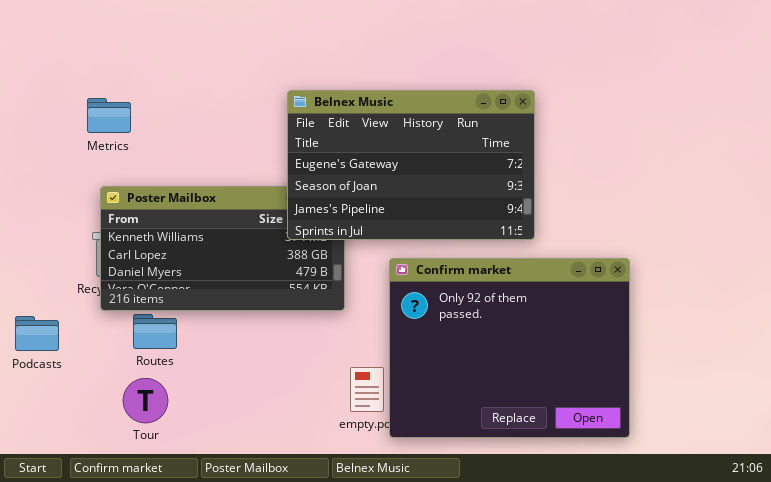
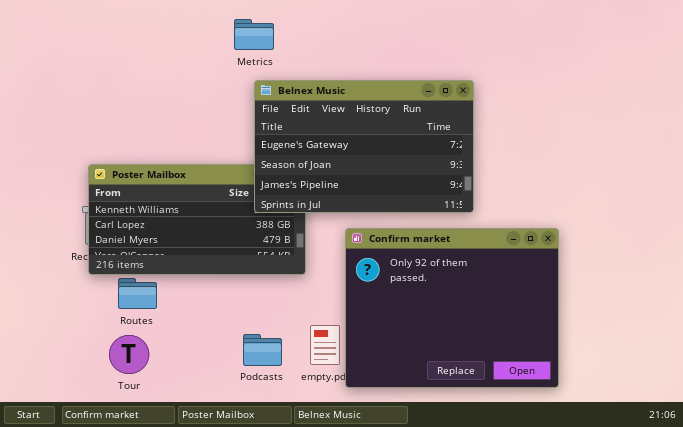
Metrics: [87,98,131,133] -> [234,19,274,50], moved
Podcasts: [15,316,59,351] -> [243,334,282,366], moved

